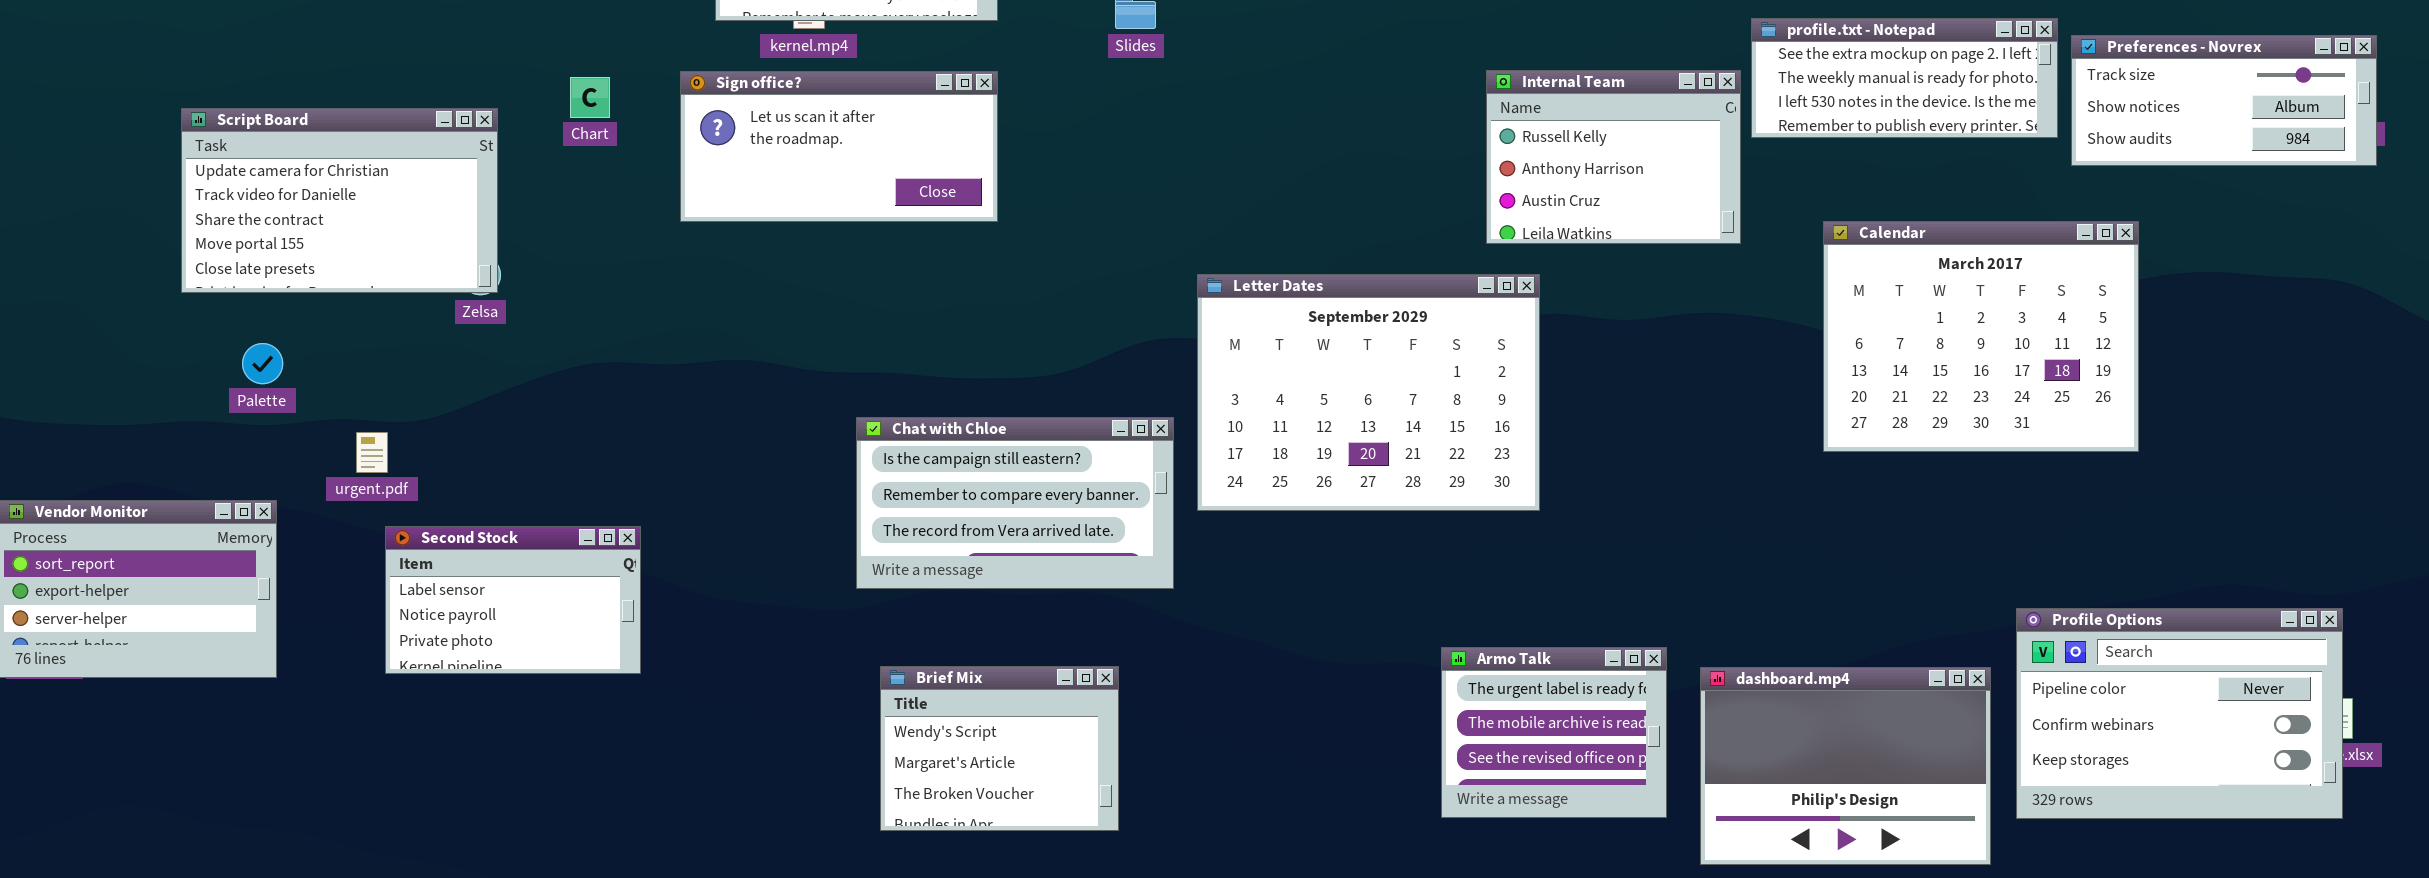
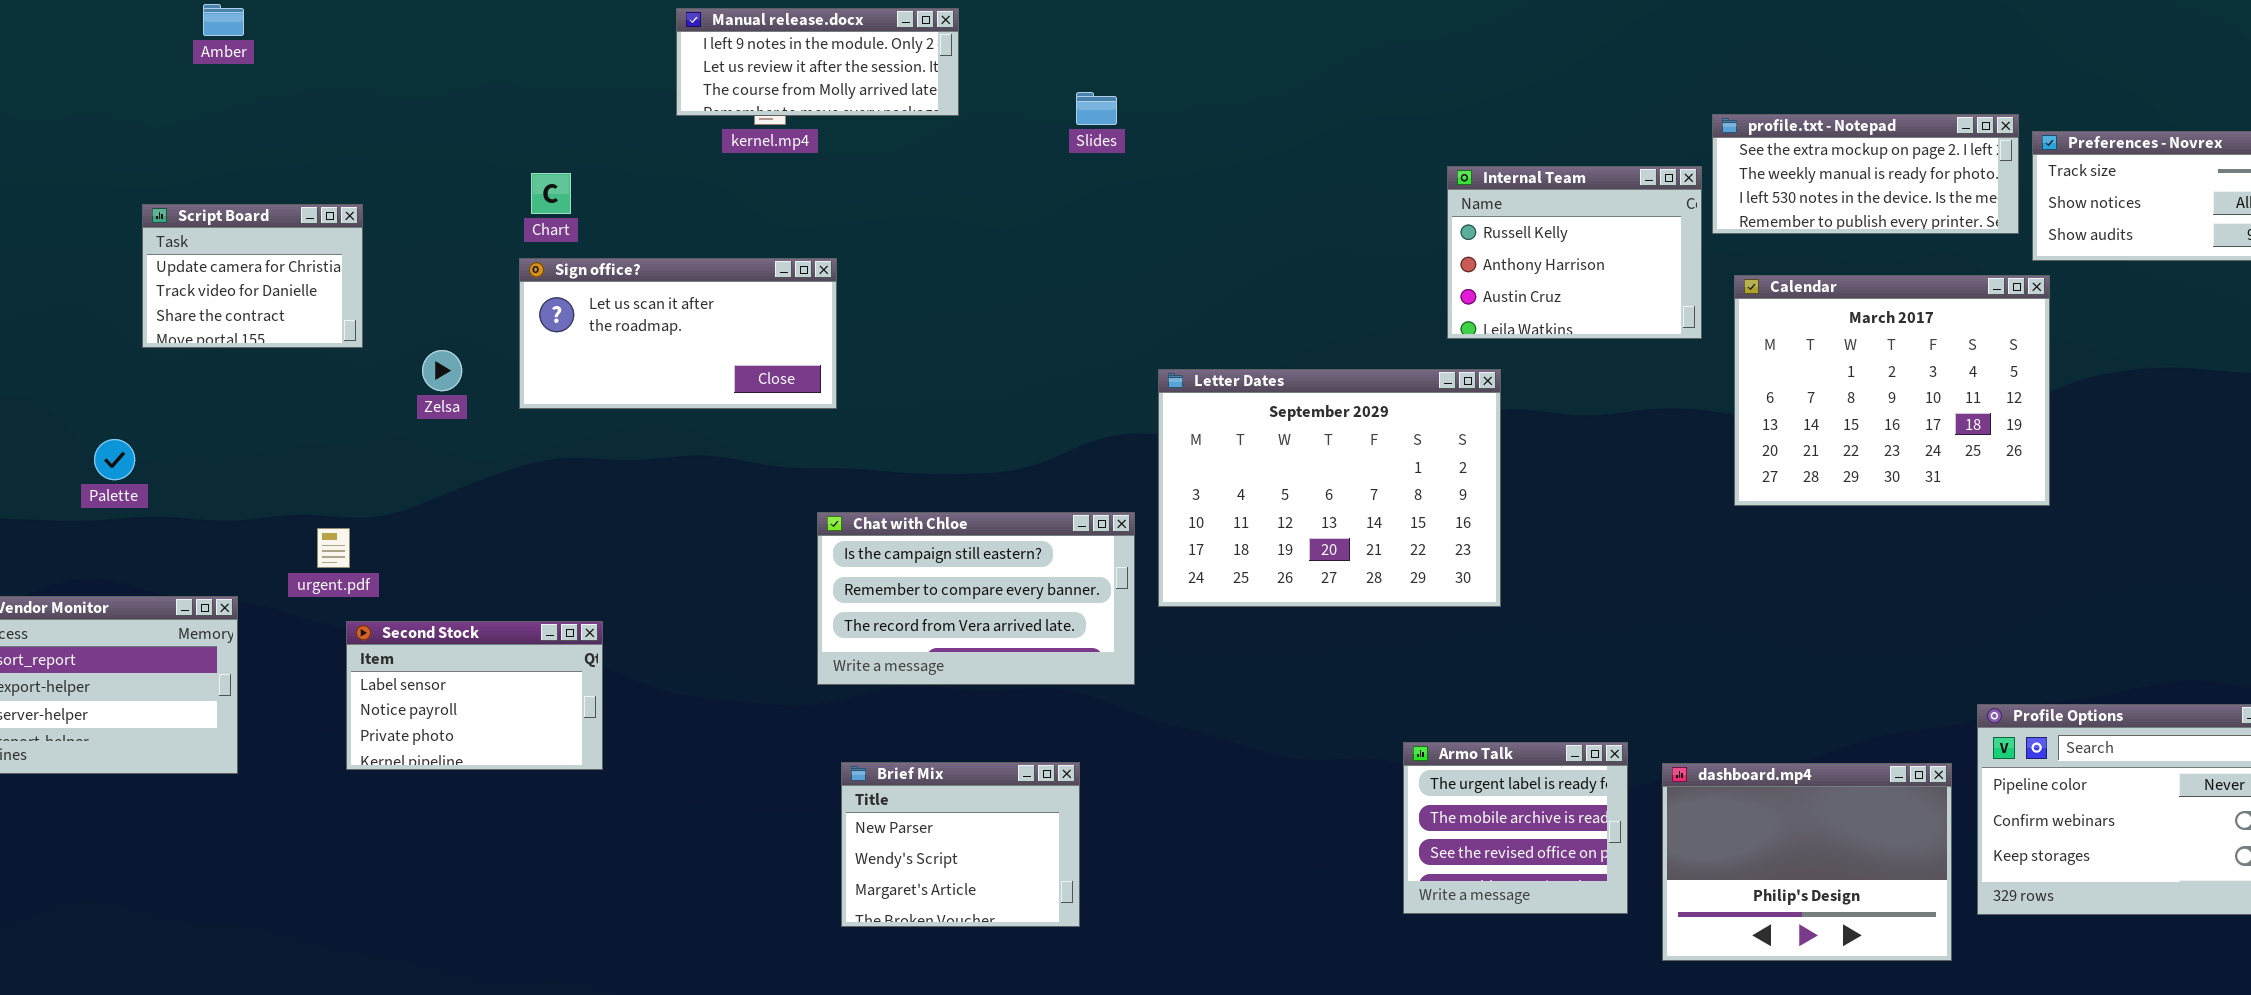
Sign office?: [680,71,998,222] -> [519,258,837,409], moved
Script Board: [181,108,498,293] -> [142,204,363,348], resized
Calendar: [1823,221,2139,452] -> [1734,275,2050,506], moved
Palette: [242,343,283,384] -> [94,439,135,480], moved
Brief Mix: [880,666,1119,831] -> [841,762,1080,927], scrolled up 1 row

